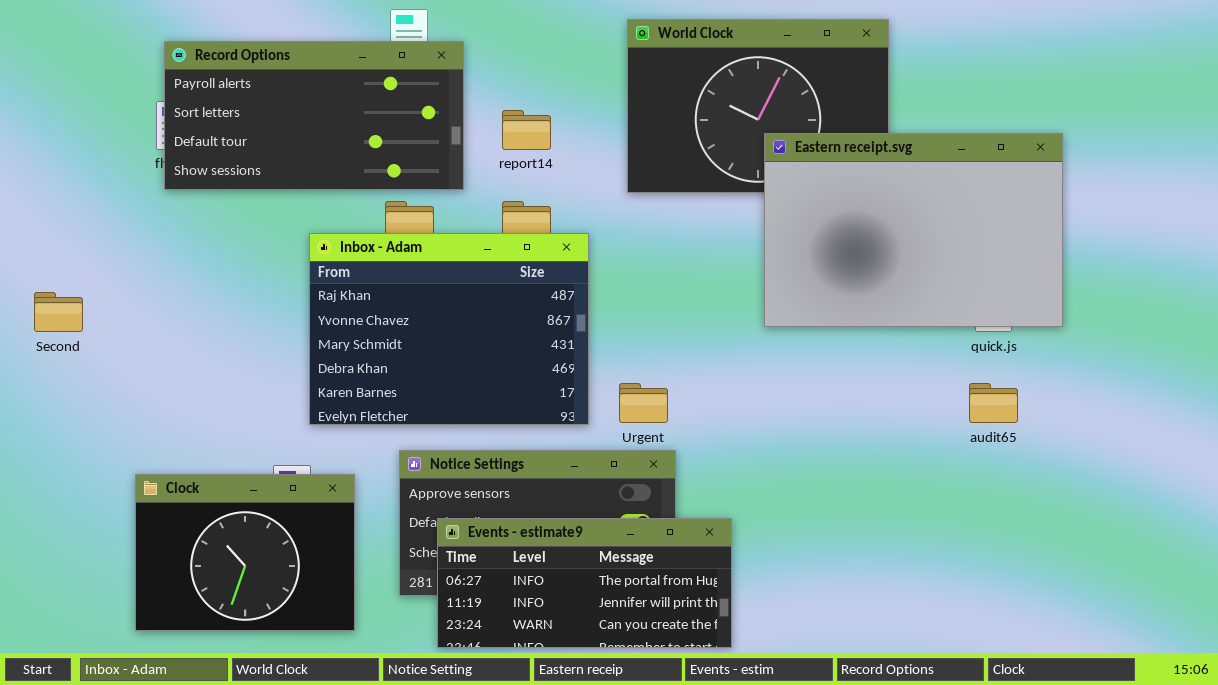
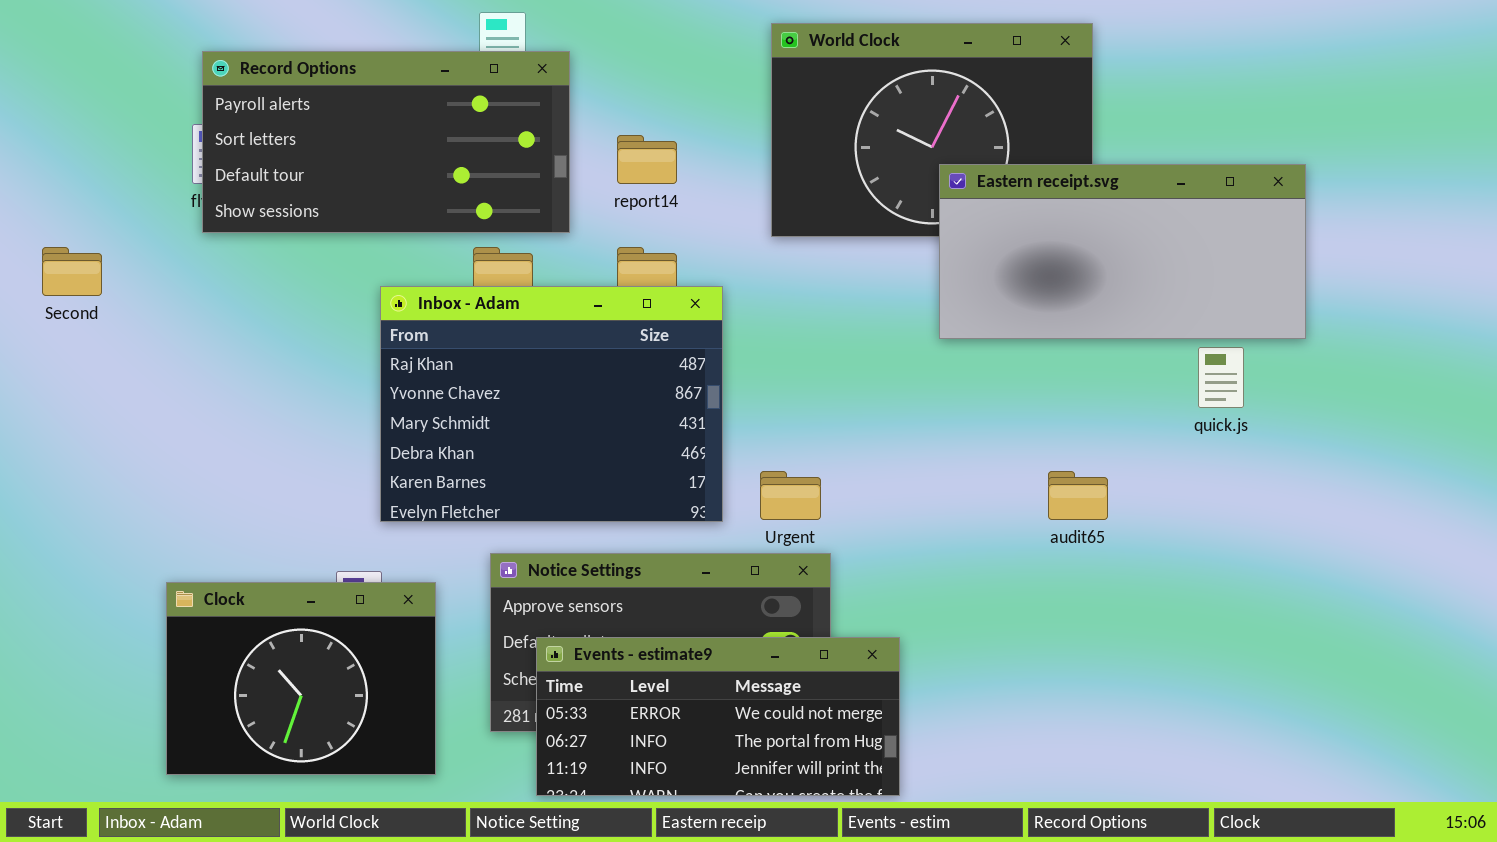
Eastern receipt.svg: [764,133,1063,327] -> [939,164,1306,339], resized
Second: [34,292,83,332] -> [42,247,102,296], moved
audit65: [969,383,1018,423] -> [1048,471,1108,520], moved
Events - estimate9: [437,518,732,648] -> [536,637,900,796], scrolled up 1 row

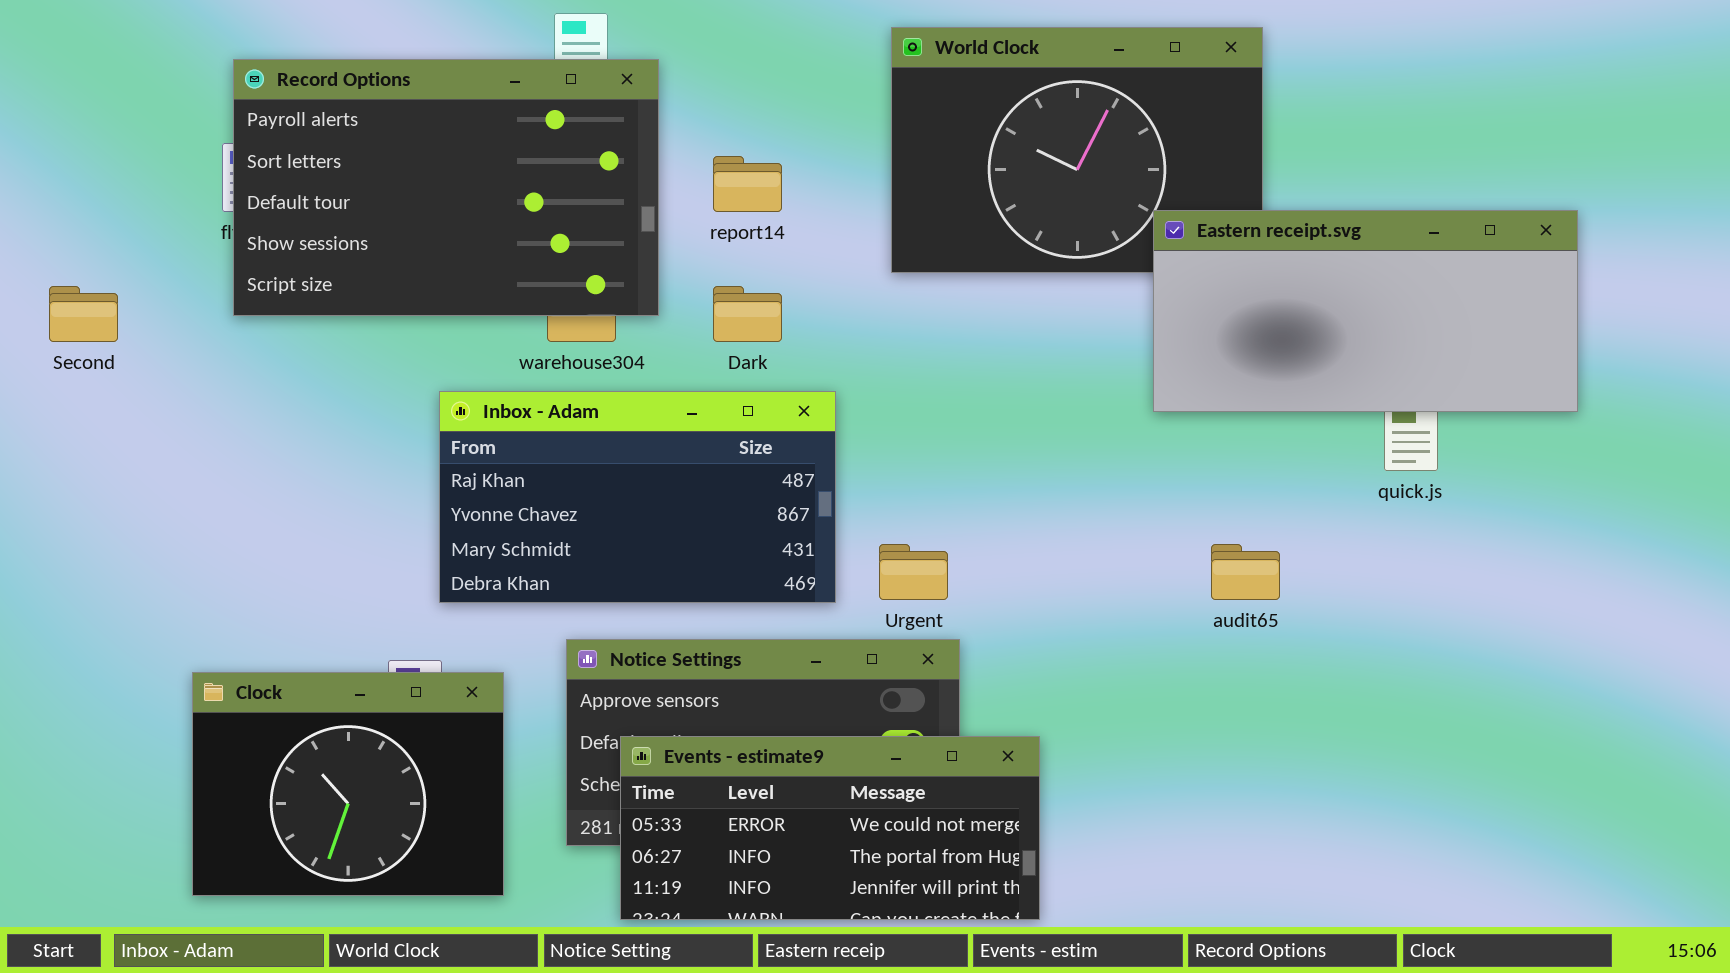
Record Options: [202,51,570,233] -> [233,59,659,316], resized
Eastern receipt.svg: [939,164,1306,339] -> [1153,210,1578,412], moved
Inbox - Adam: [380,286,723,522] -> [439,391,836,603], resized

